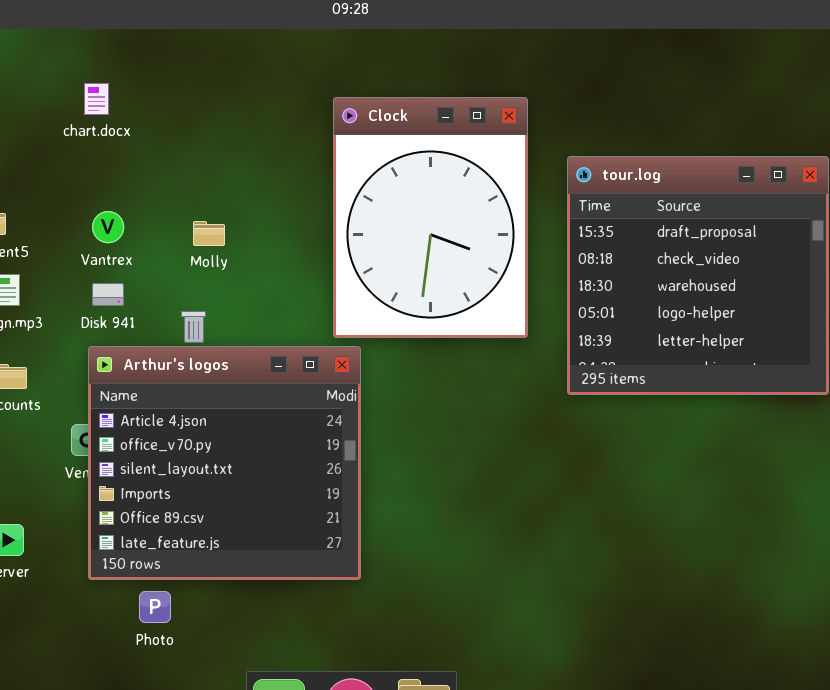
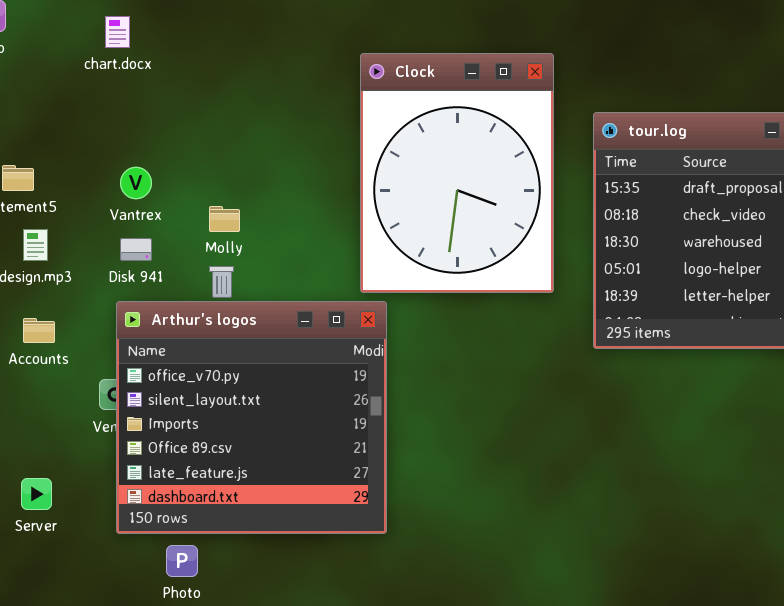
chart.docx: [84,83,109,115] -> [105,16,130,48], moved
Molly: [193,221,225,246] -> [209,206,240,232], moved
Arthur's logos: [88,346,361,580] -> [116,301,387,534], scrolled down 1 row

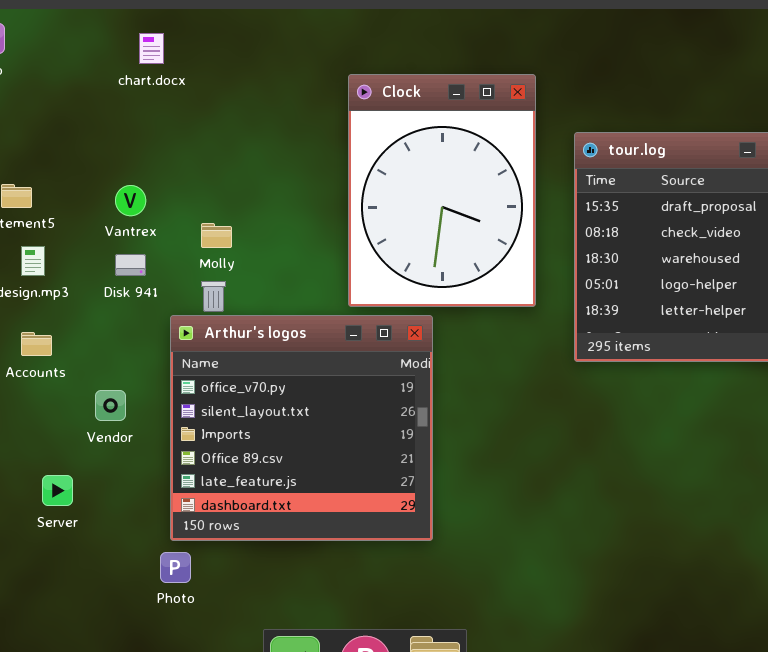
chart.docx: [105,16,130,48] -> [139,33,164,64], moved
Arthur's logos: [116,301,387,534] -> [170,315,433,541], moved
Server: [21,478,52,510] -> [42,475,73,506], moved

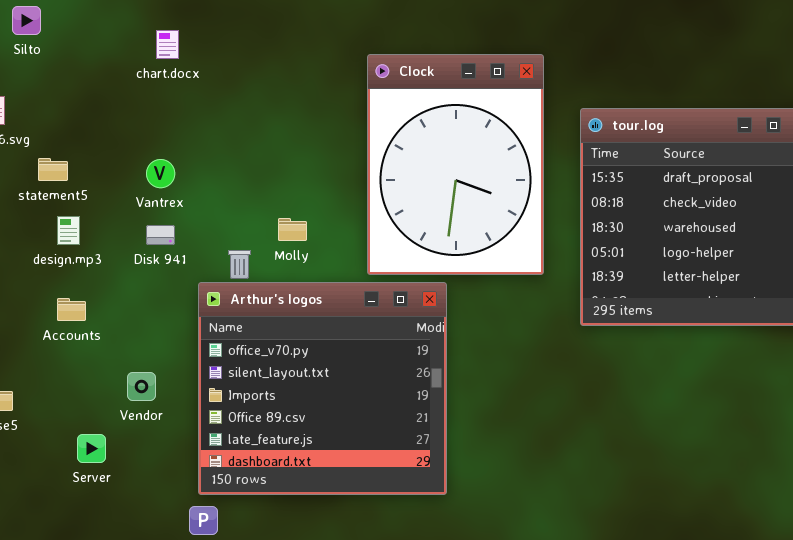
chart.docx: [139,33,164,64] -> [156,30,179,59], moved
Molly: [201,223,232,248] -> [278,218,307,241], moved
Vendor: [95,390,126,421] -> [127,372,156,401], moved

